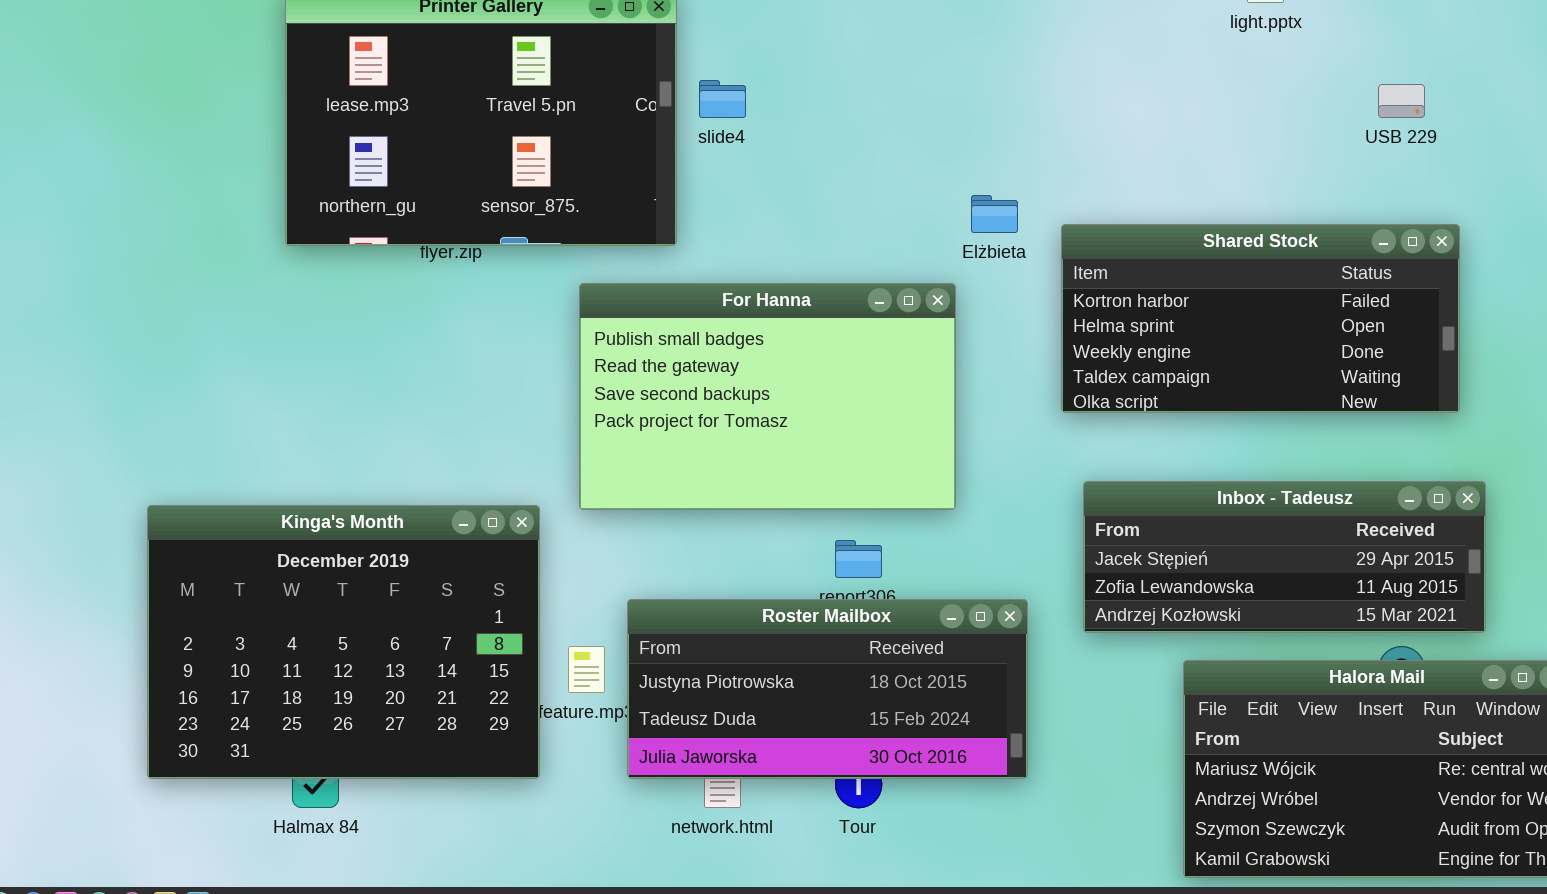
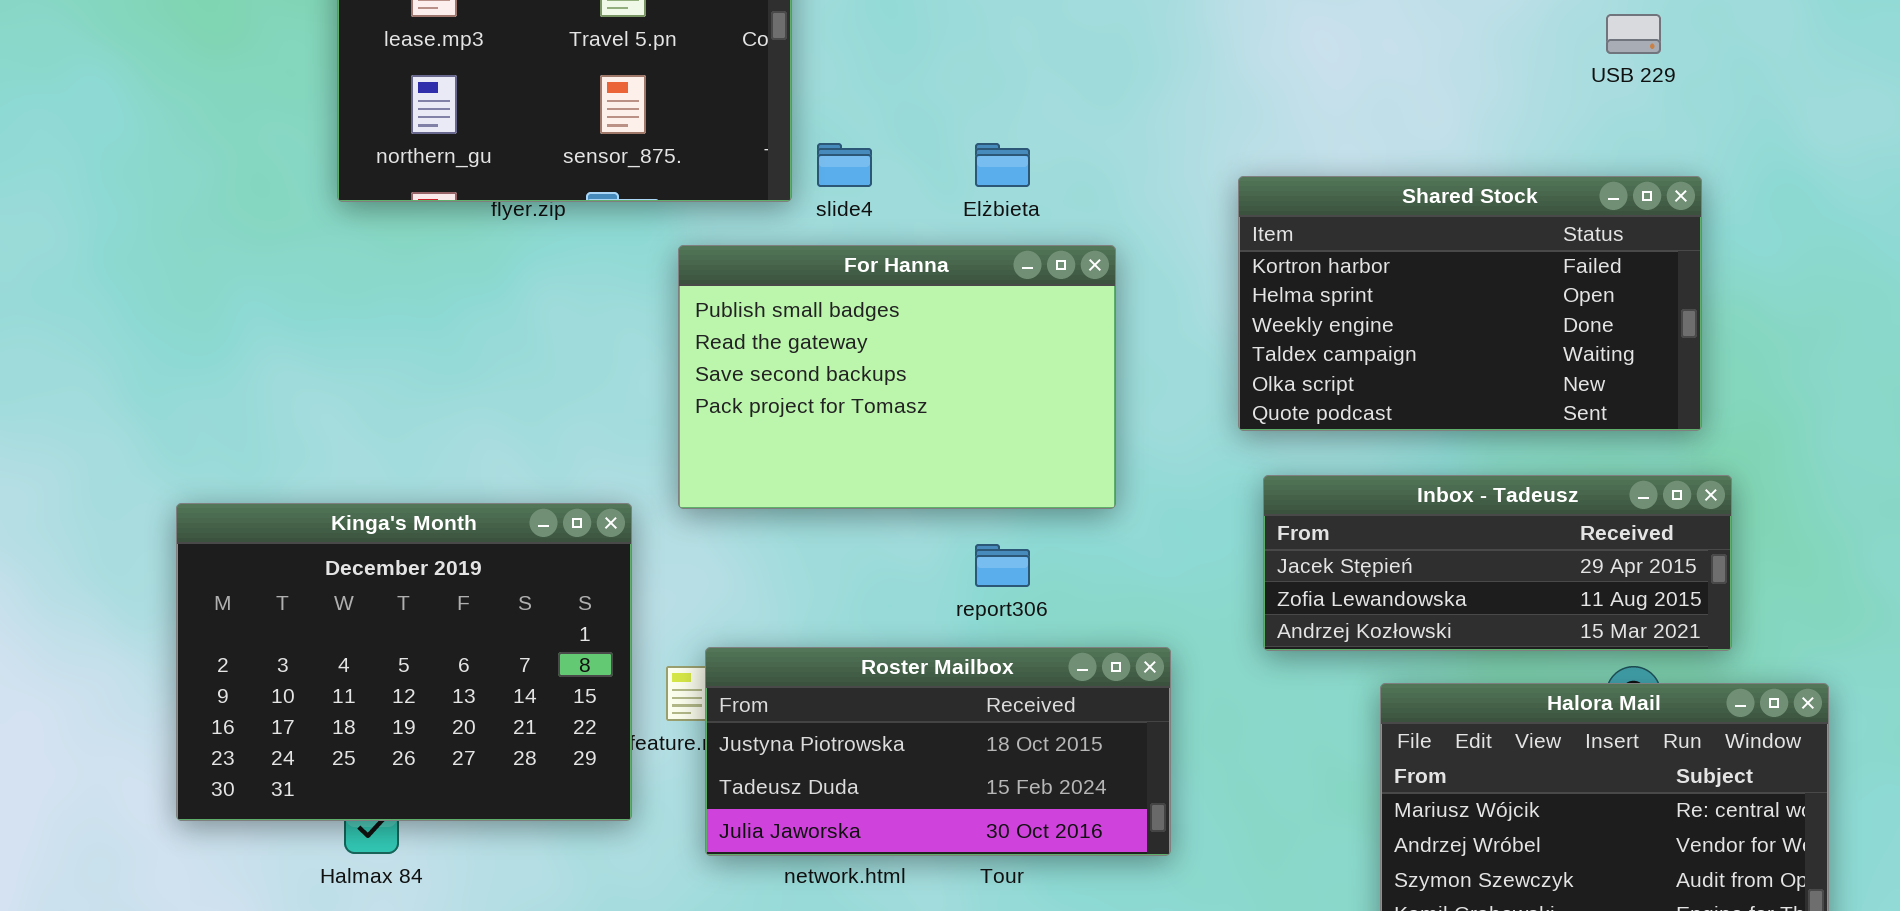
slide4: [699,80,746,118] -> [817,143,872,187], moved
Elżbieta: [971,195,1018,233] -> [975,143,1030,187], moved
Shared Stock: [1061,224,1460,413] -> [1238,176,1702,431], resized
Roster Mailbox: [627,599,1028,779] -> [705,647,1171,856], moved

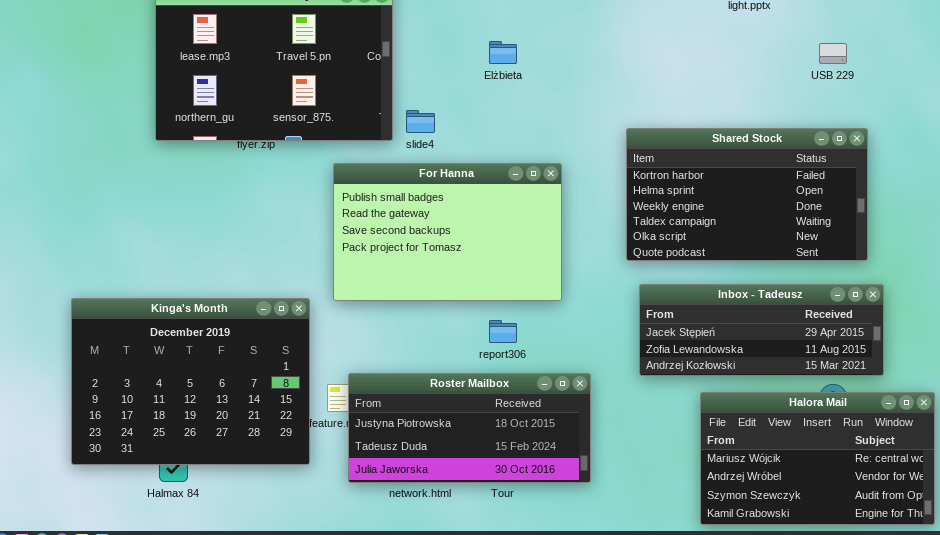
Elżbieta: [975,143,1030,187] -> [489,41,517,64], moved

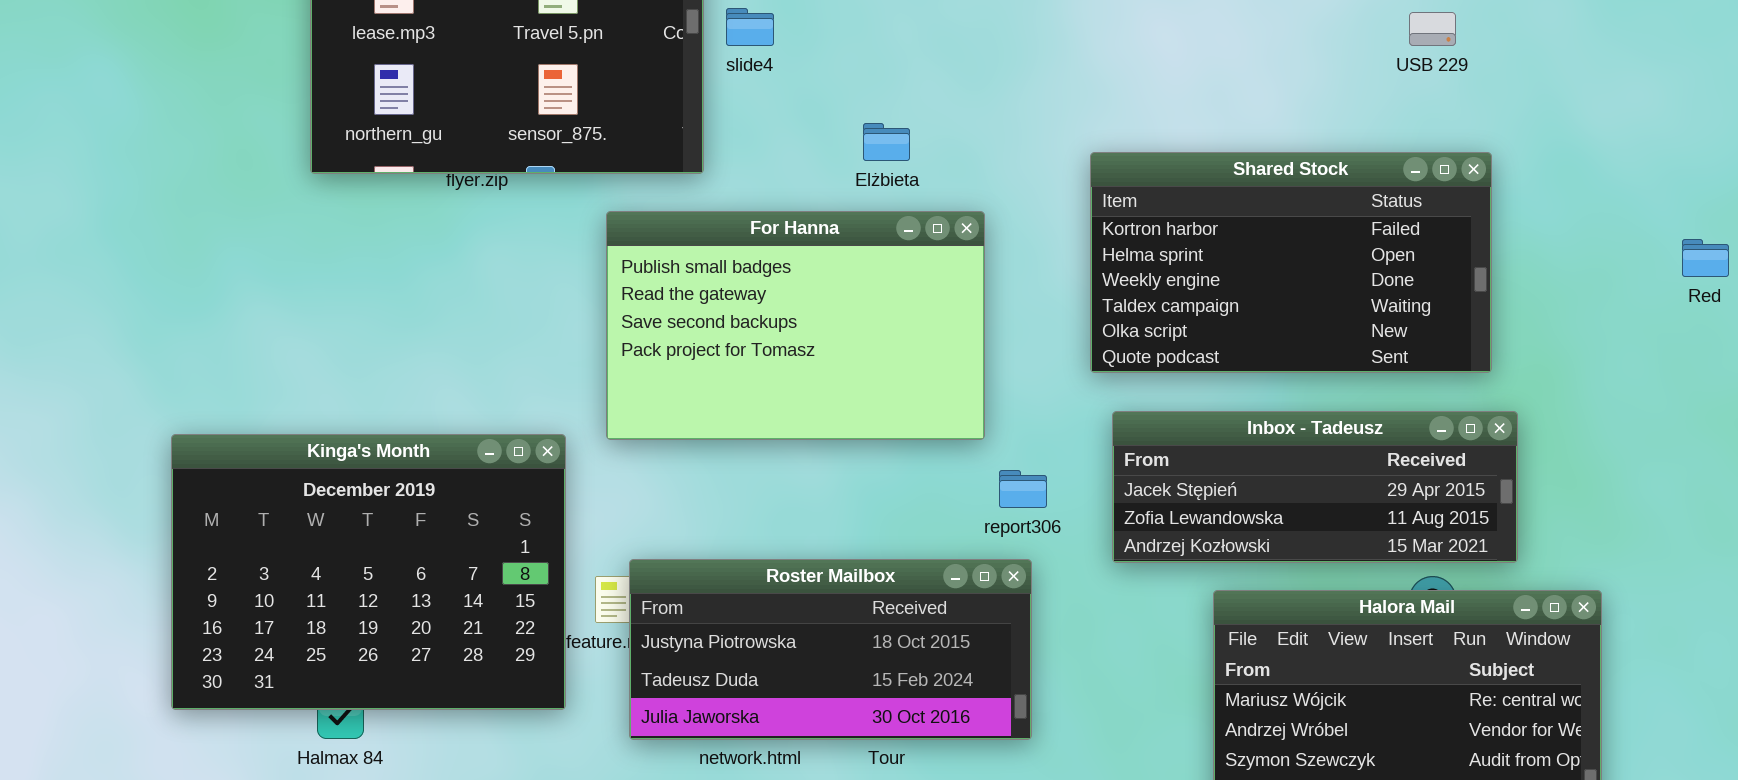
Elżbieta: [489,41,517,64] -> [863,123,910,161], moved
slide4: [406,110,435,133] -> [726,8,774,46], moved
report306: [489,320,517,343] -> [999,470,1047,508], moved

